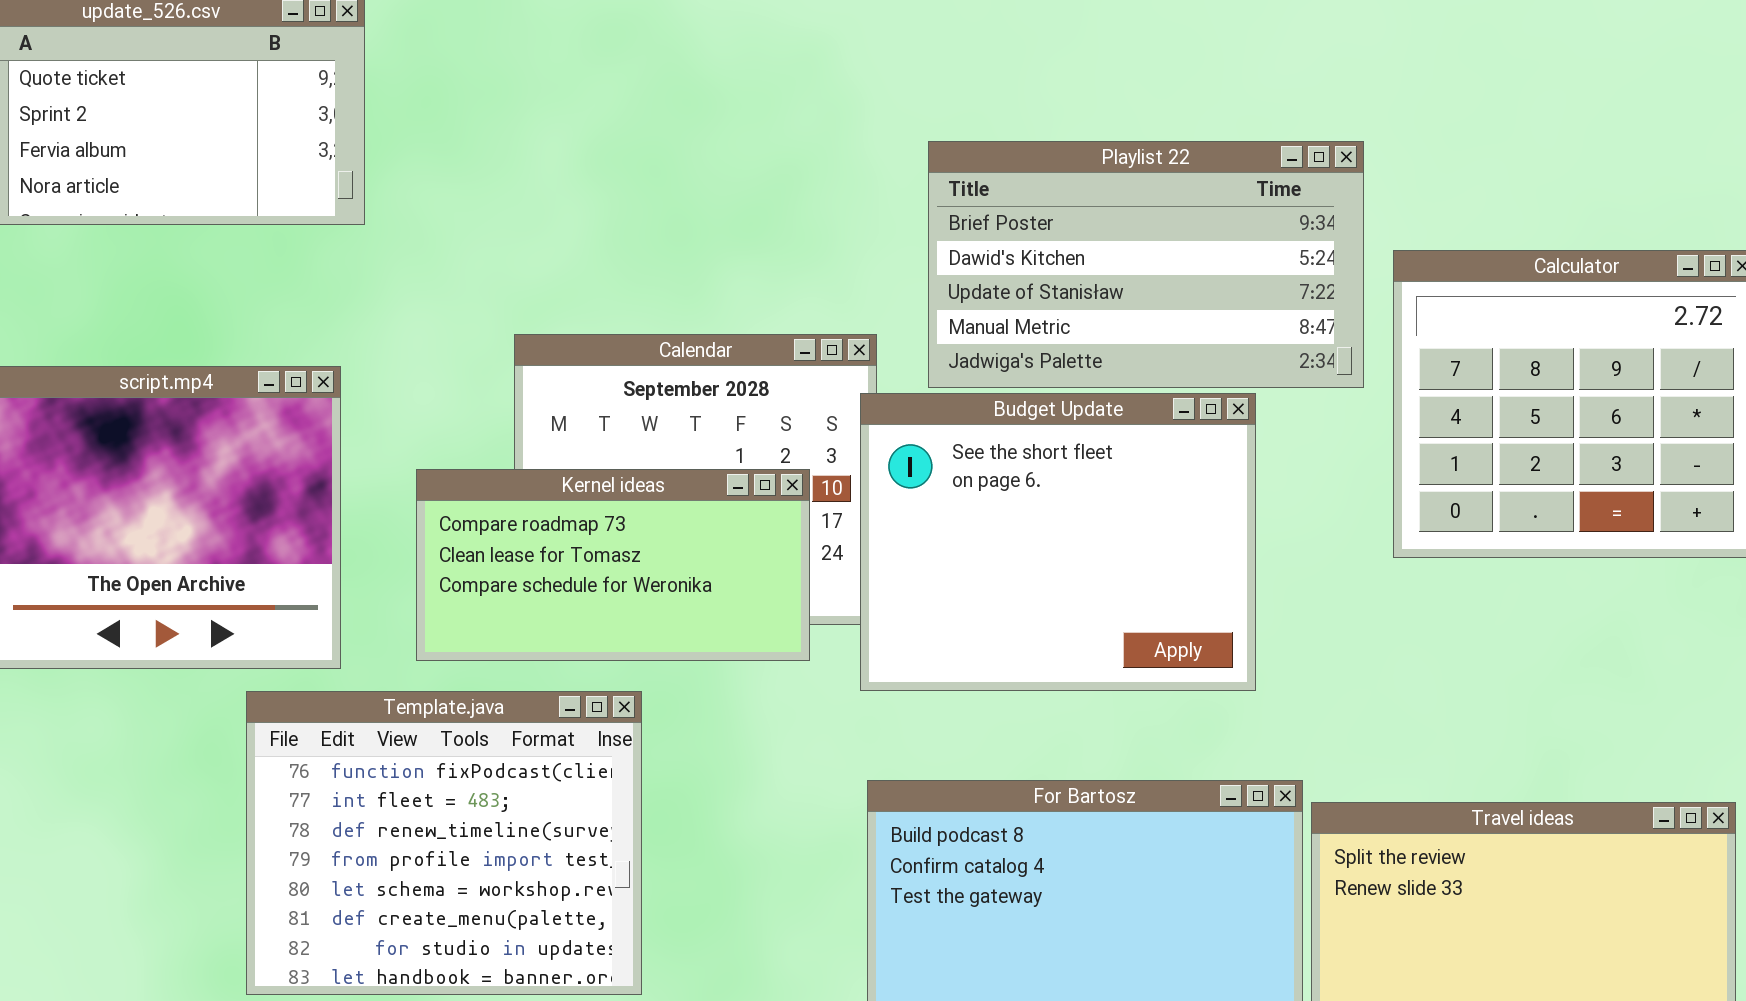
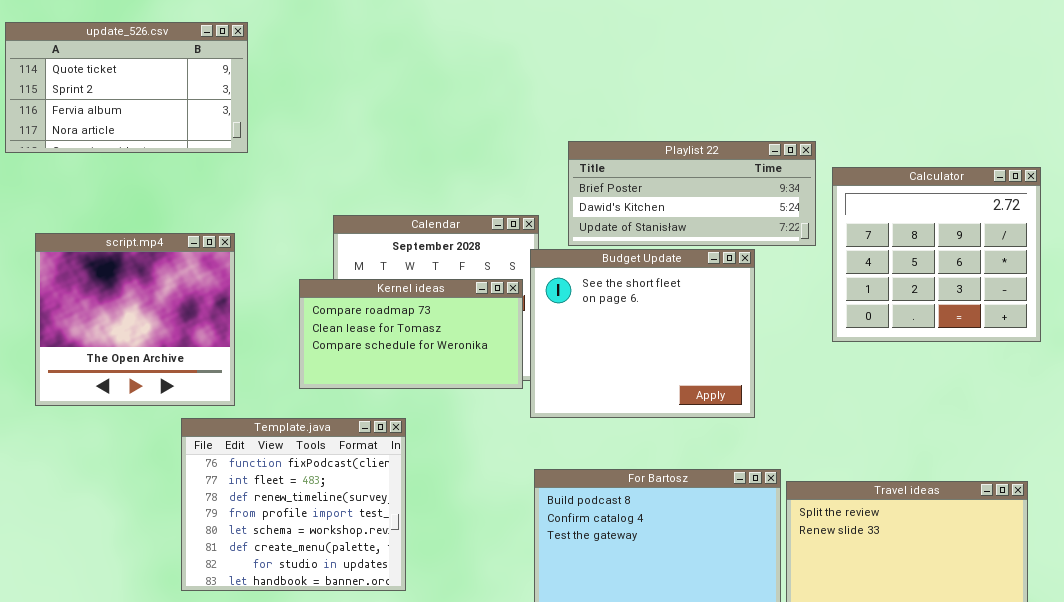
Playlist 22: [928,141,1364,388] -> [568,141,816,246], resized
Kernel ideas: [416,469,810,661] -> [299,279,523,389], moved

